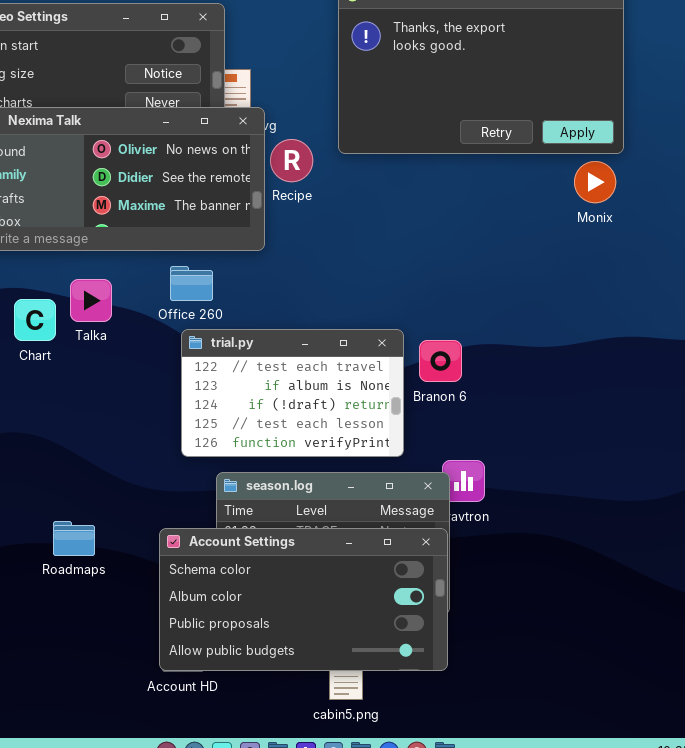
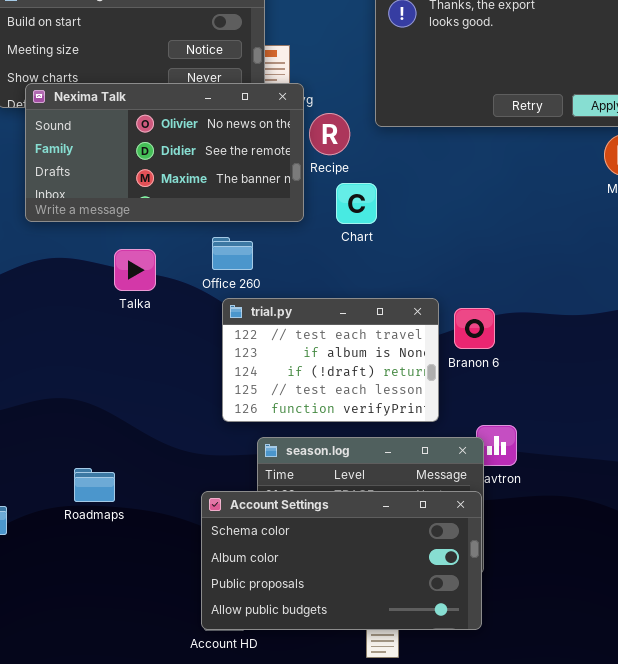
Chart: [14,299,56,341] -> [336,183,377,224], moved
Roadmaps: [53,521,95,556] -> [74,468,115,502], moved

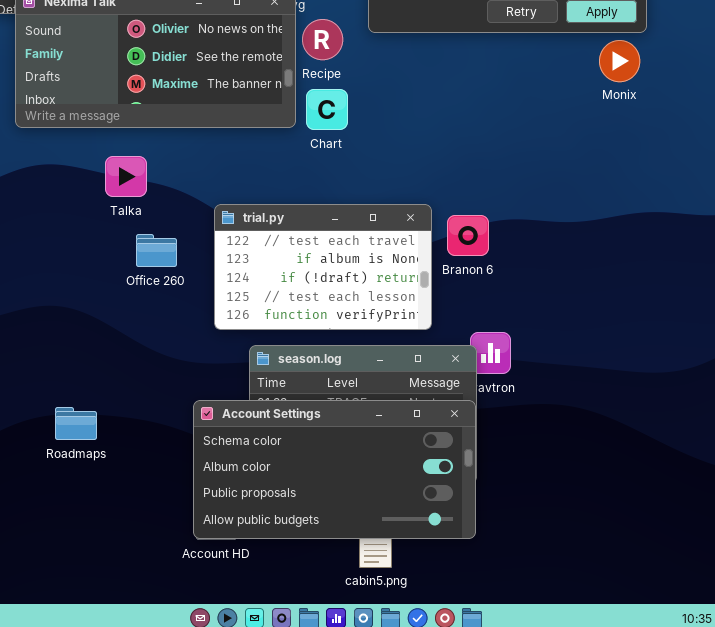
Chart: [336,183,377,224] -> [306,89,348,130], moved
Office 260: [212,237,253,270] -> [136,234,177,267], moved
Roadmaps: [74,468,115,502] -> [55,407,97,440], moved

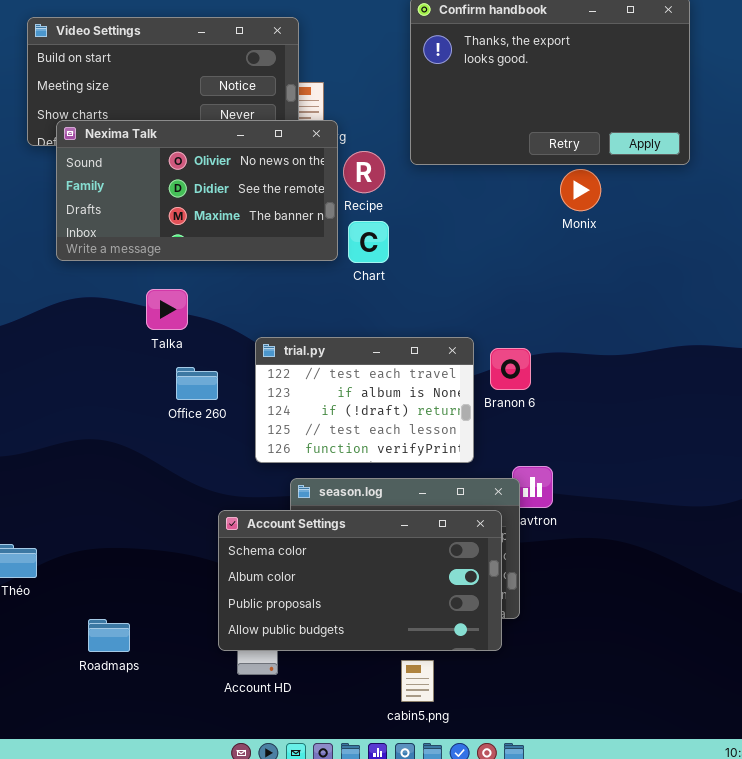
Monix: [599,40,640,82] -> [560,169,601,211], moved
Account Settings: [193,400,476,539] -> [218,510,502,651], moved
Roadmaps: [55,407,97,440] -> [88,619,130,652], moved

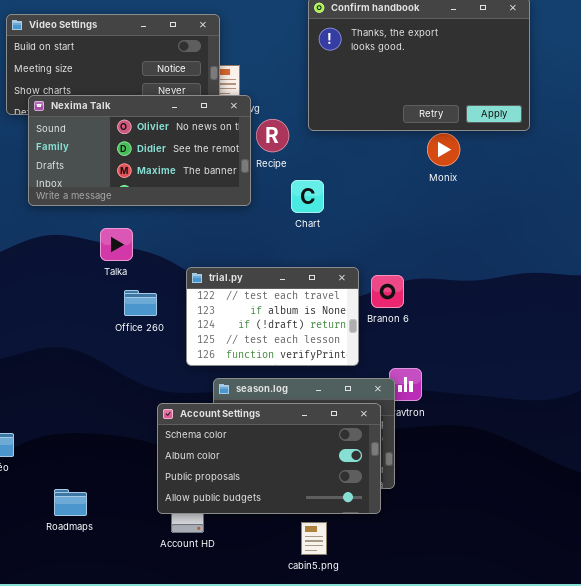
Chart: [348,221,389,263] -> [291,180,324,213], moved

